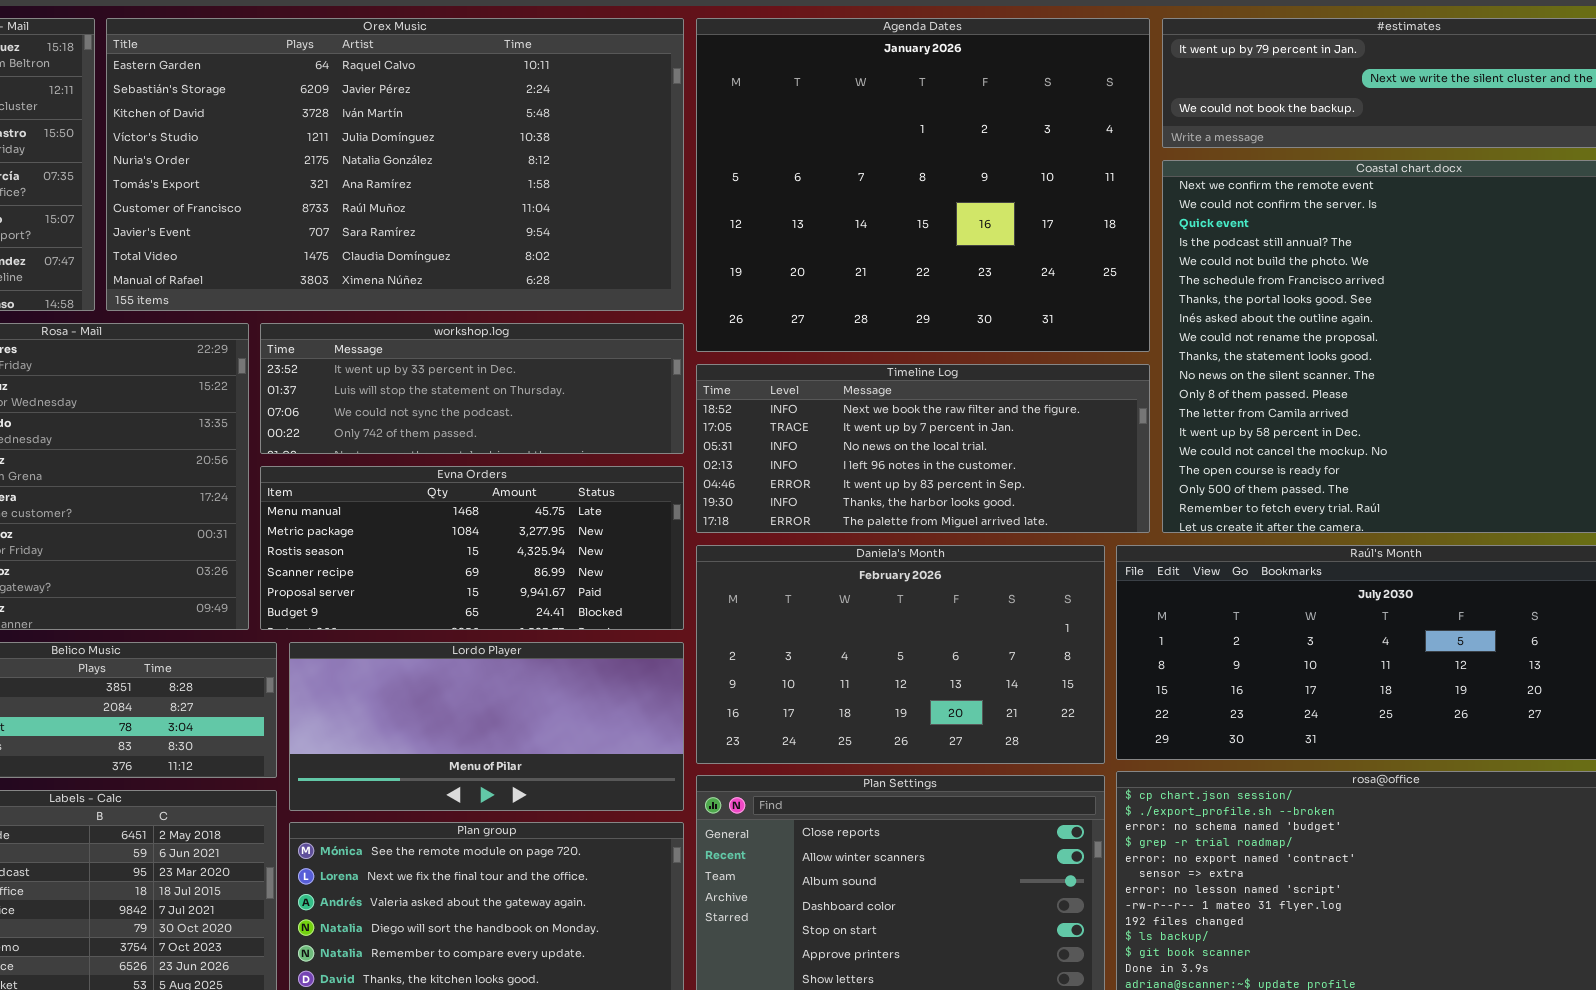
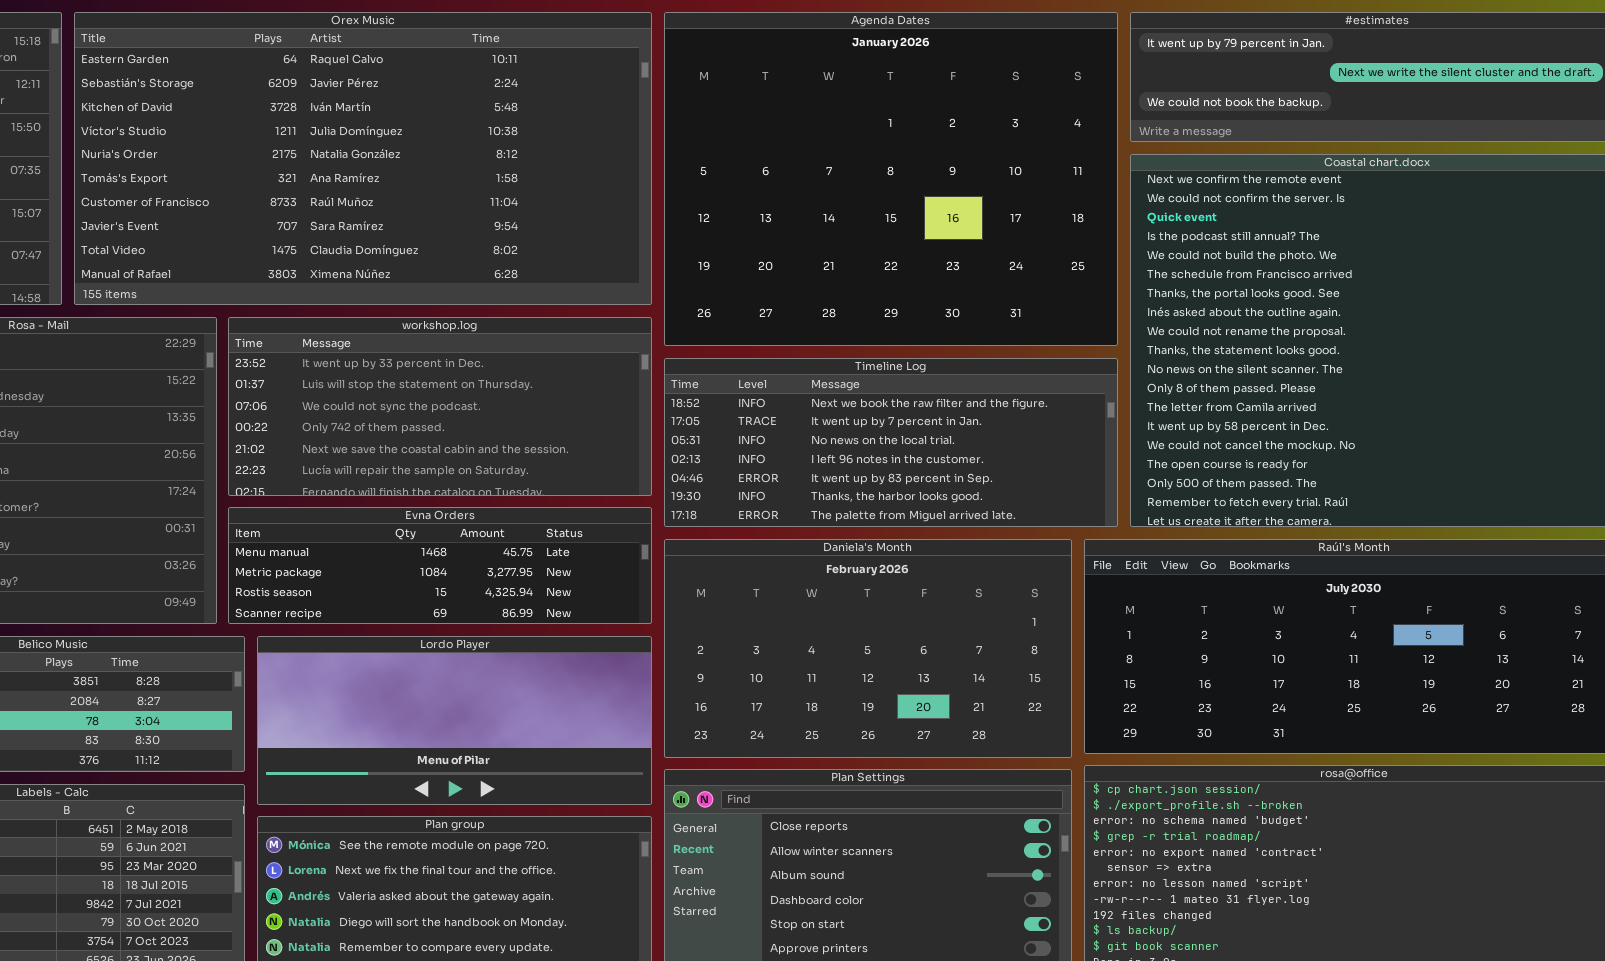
workshop.log: [260,323,684,454] -> [228,317,652,496], resized
Evna Orders: [260,466,684,630] -> [228,507,652,624], resized

